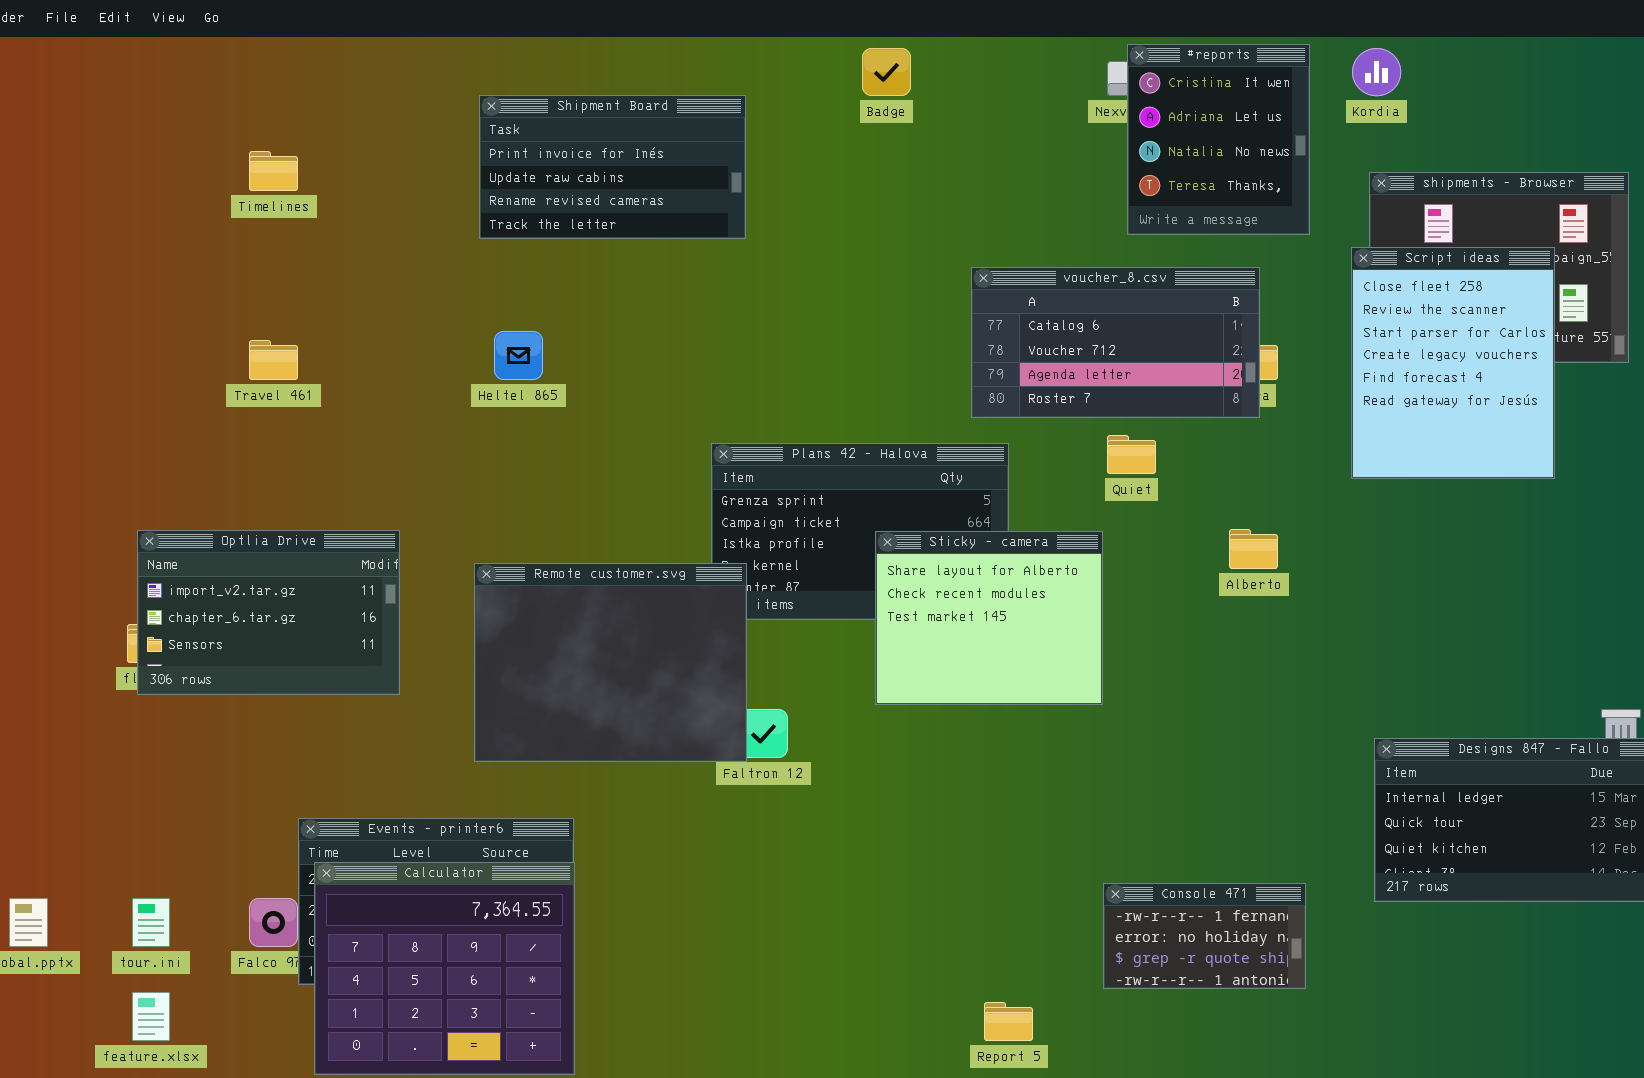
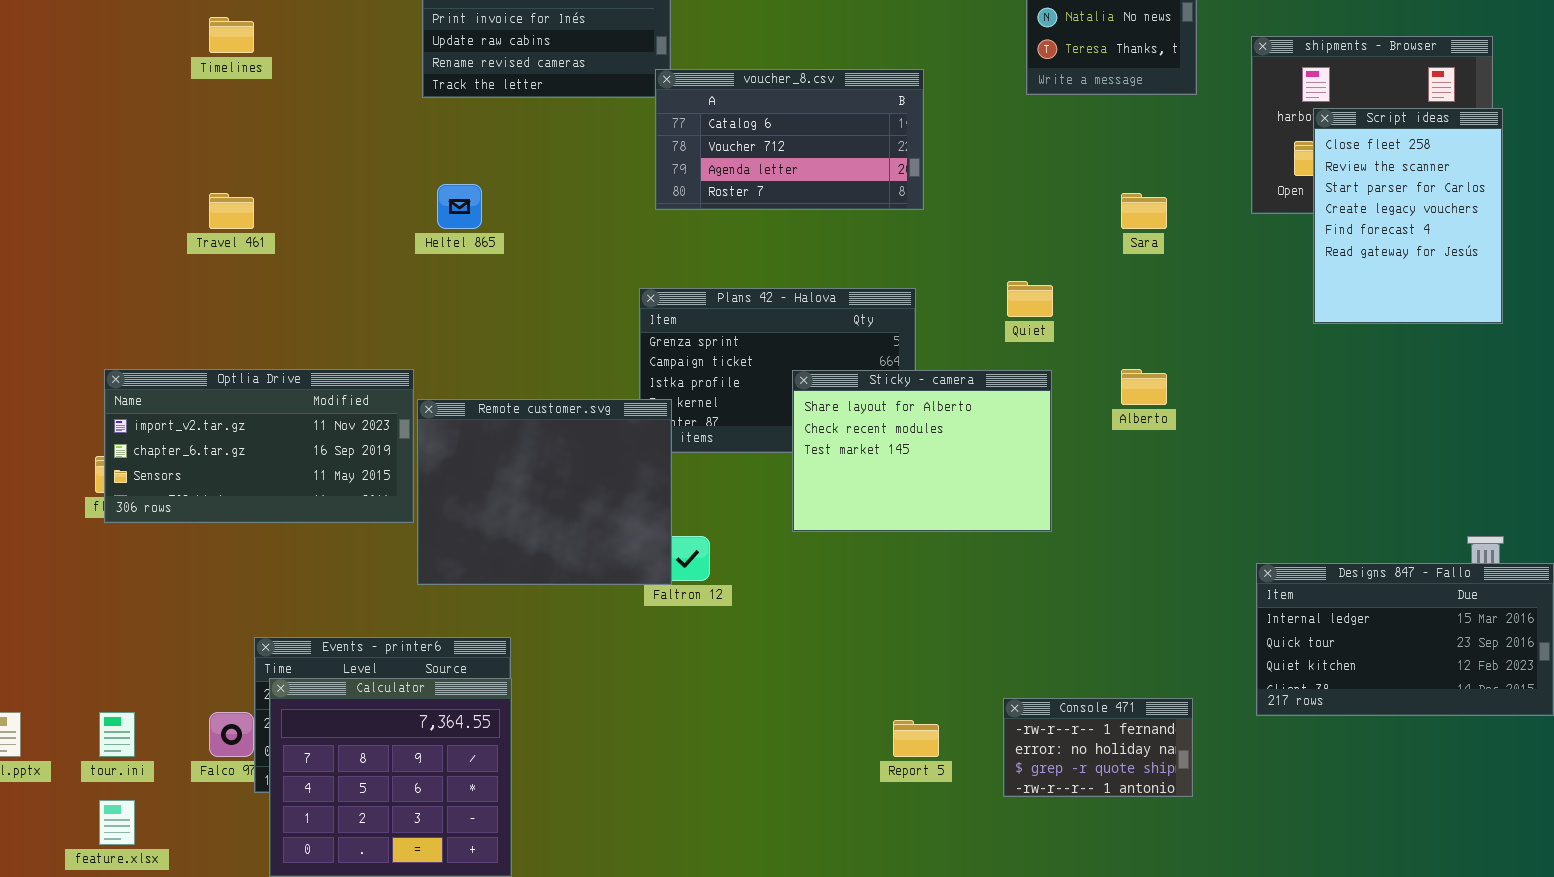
Script ideas: [1351,247,1555,479] -> [1313,108,1503,324], moved
voucher_8.csv: [971,267,1260,418] -> [655,69,924,210], moved
Optlia Drive: [137,530,400,695] -> [104,369,414,523], resized
Sticky - camera: [875,531,1103,705] -> [792,370,1052,532], resized
Report 5: [984,1002,1033,1041] -> [893,720,939,757], moved

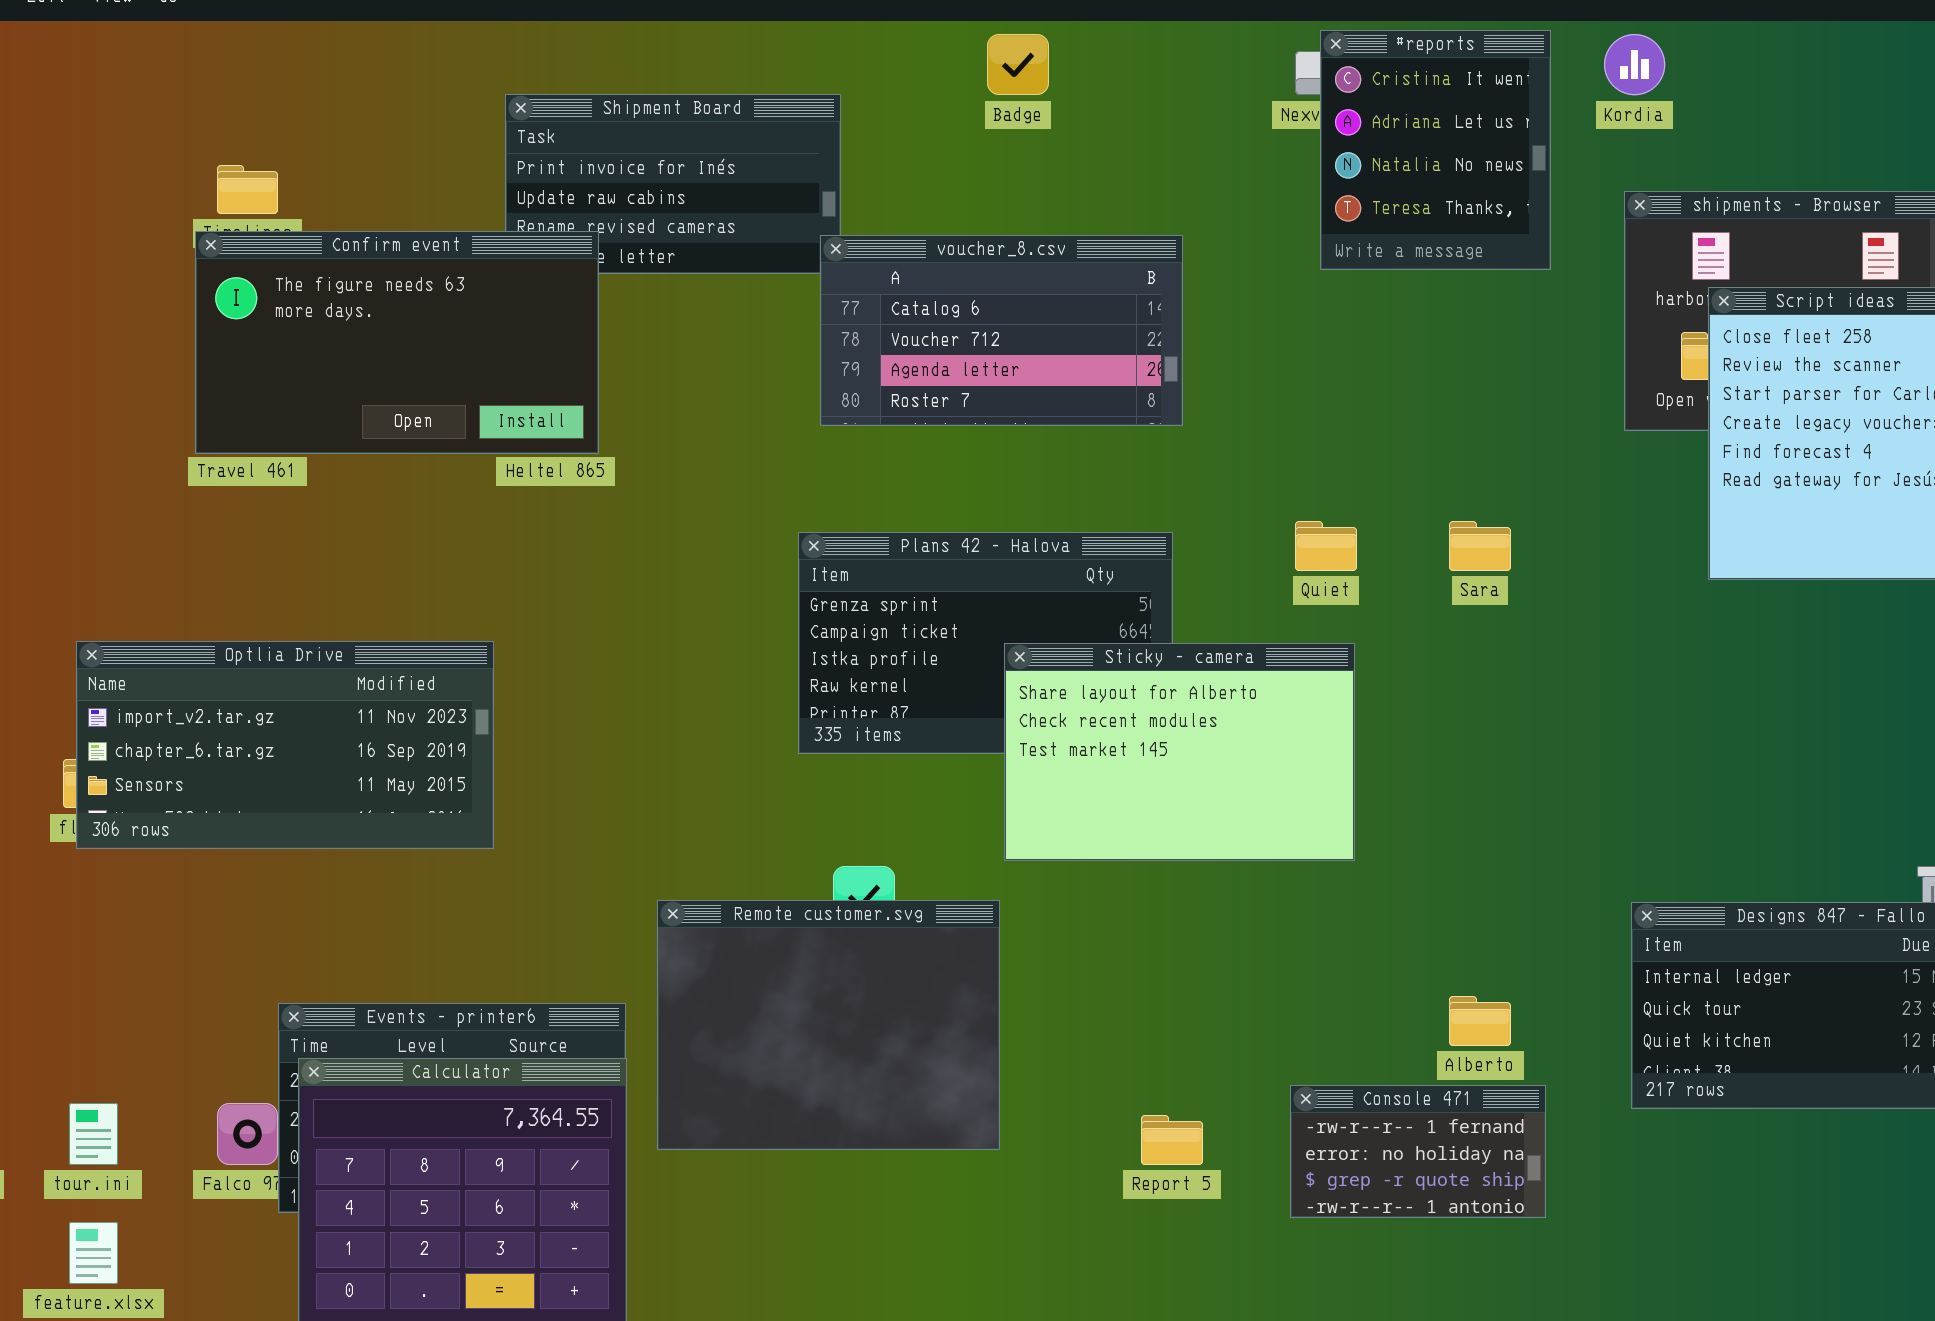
Confirm event: none -> [195,231,599,454], opened
Sara: [1121,193,1167,229] -> [1449,521,1511,571], moved
Alberto: [1121,369,1167,405] -> [1449,996,1511,1046], moved
Remote customer.svg: [417,399,672,585] -> [657,900,1000,1150], moved

